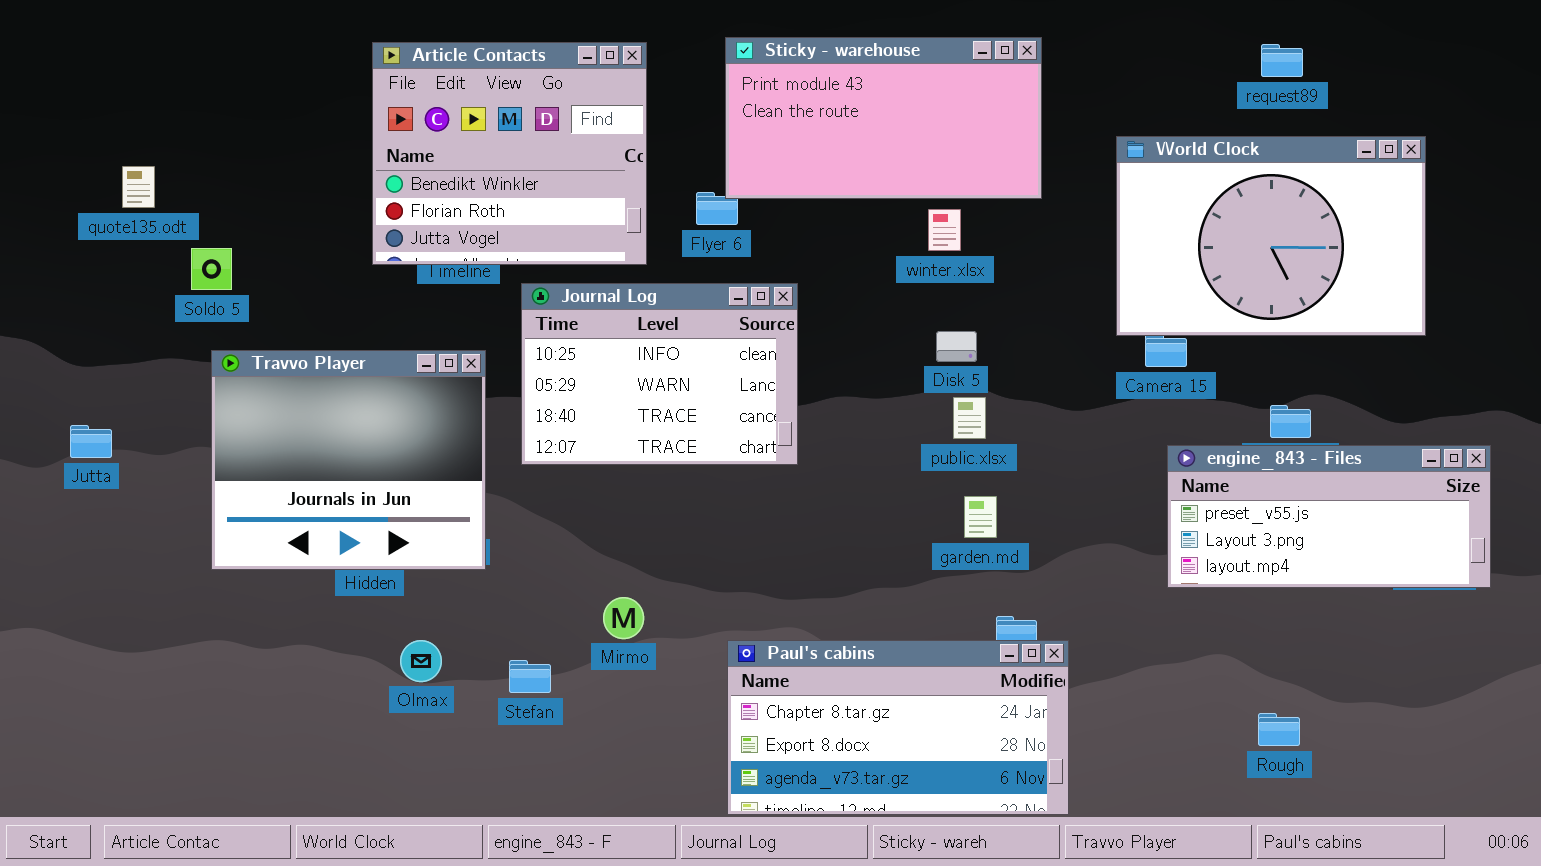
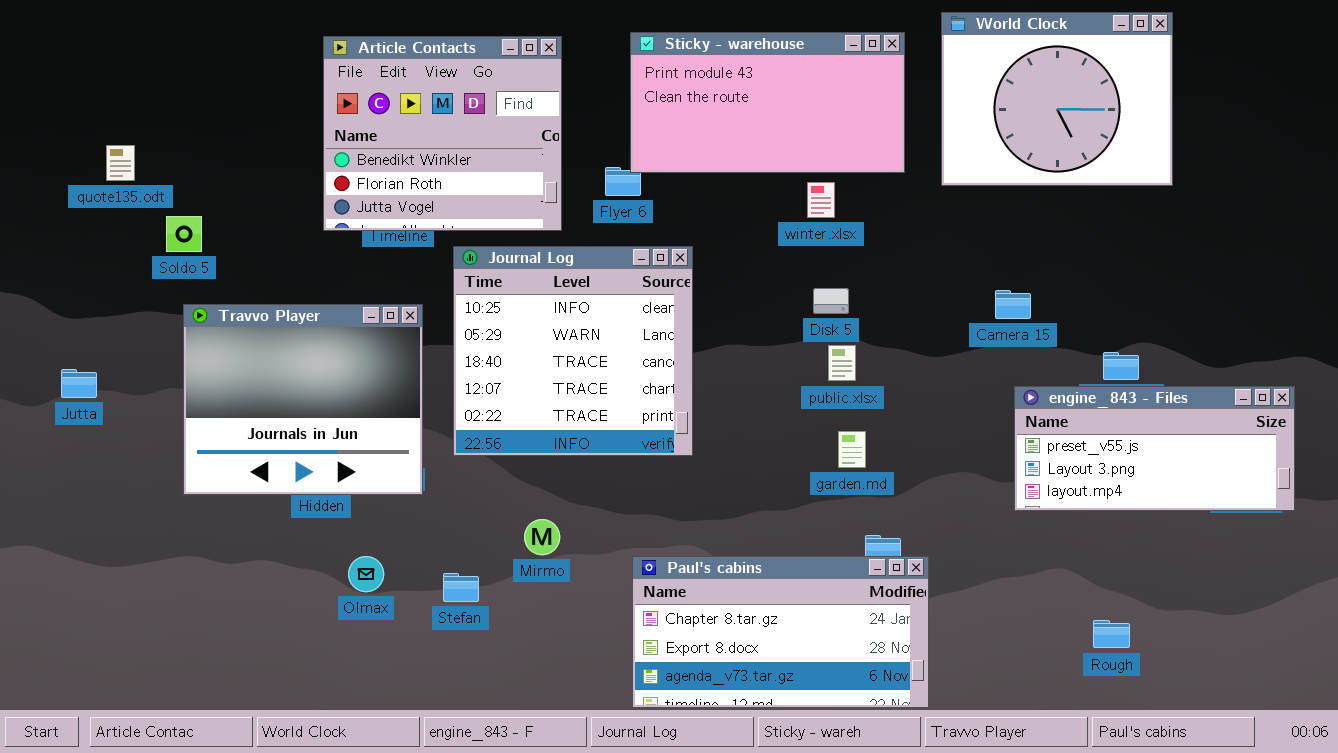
World Clock: [1116,136,1426,336] -> [941,12,1173,186], moved, resized
Journal Log: [521,283,798,465] -> [453,246,693,456], resized

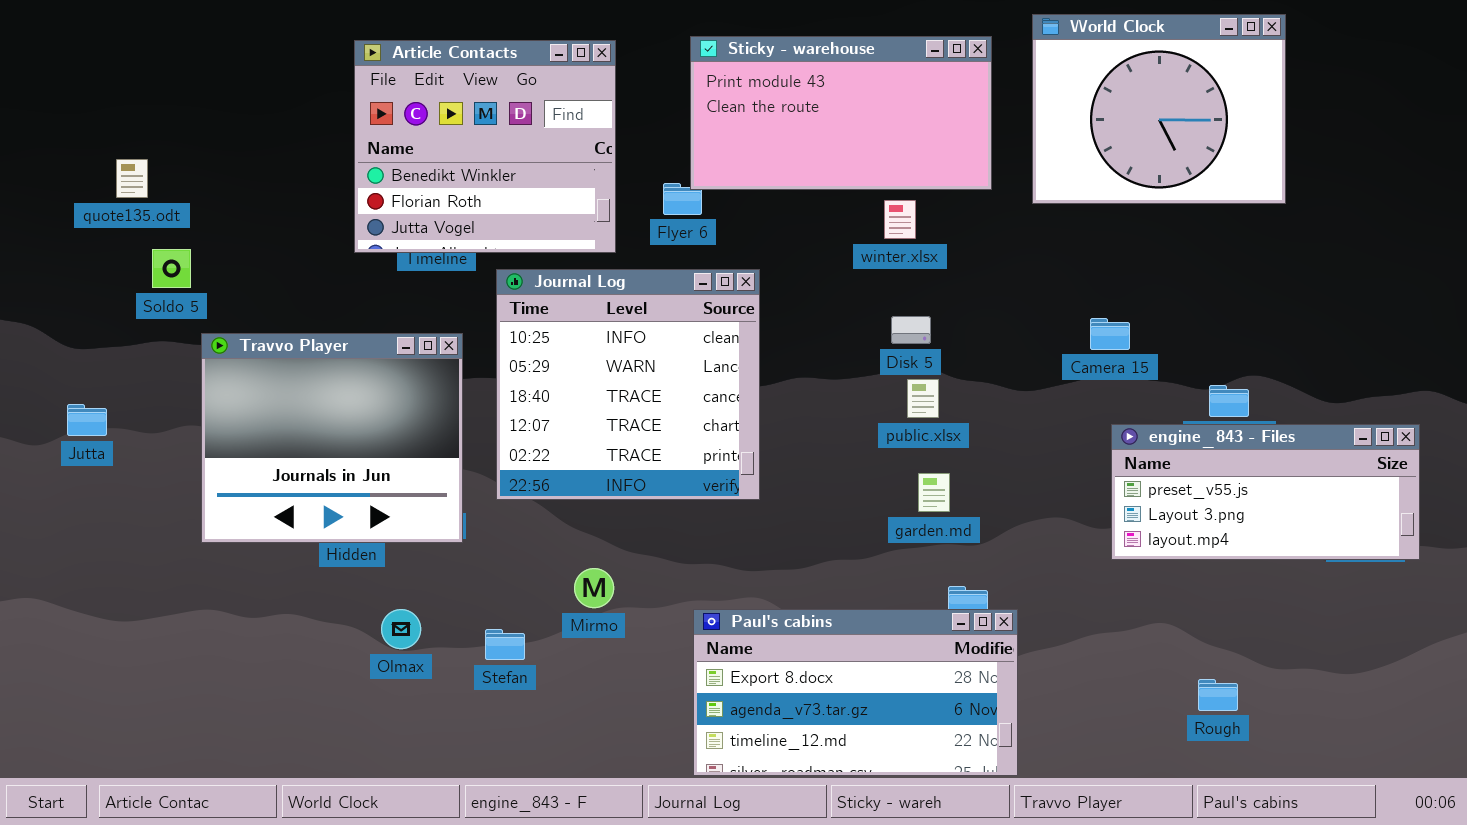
Soldo 5: [166,216,202,252] -> [152,249,191,288], moved
Paul's cabins: [632,556,929,708] -> [693,609,1018,776], scrolled down 1 row

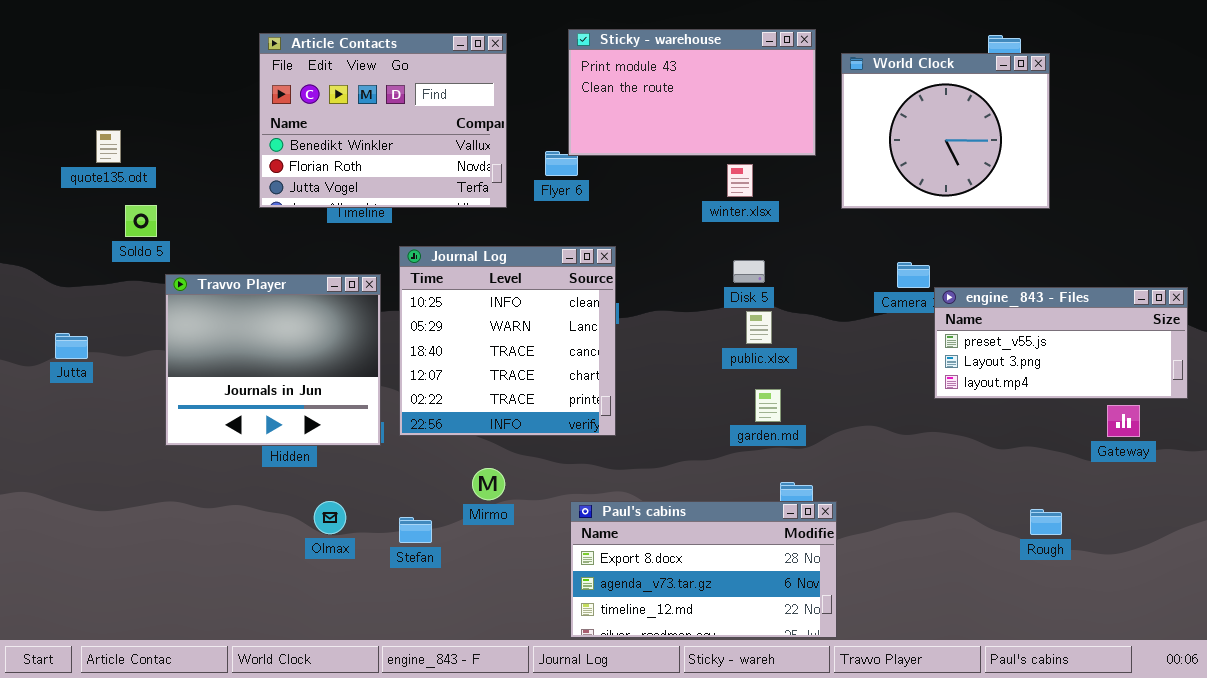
World Clock: [1032,14,1286,204] -> [841,53,1050,209], moved
Article Contacts: [354,40,616,253] -> [259,33,507,208], resized
Journal Log: [496,269,760,500] -> [399,246,616,436], moved
engine_843 - Files: [1111,424,1420,560] -> [934,287,1188,399], moved
Rough: [1198,679,1238,711] -> [1030,509,1062,535], moved

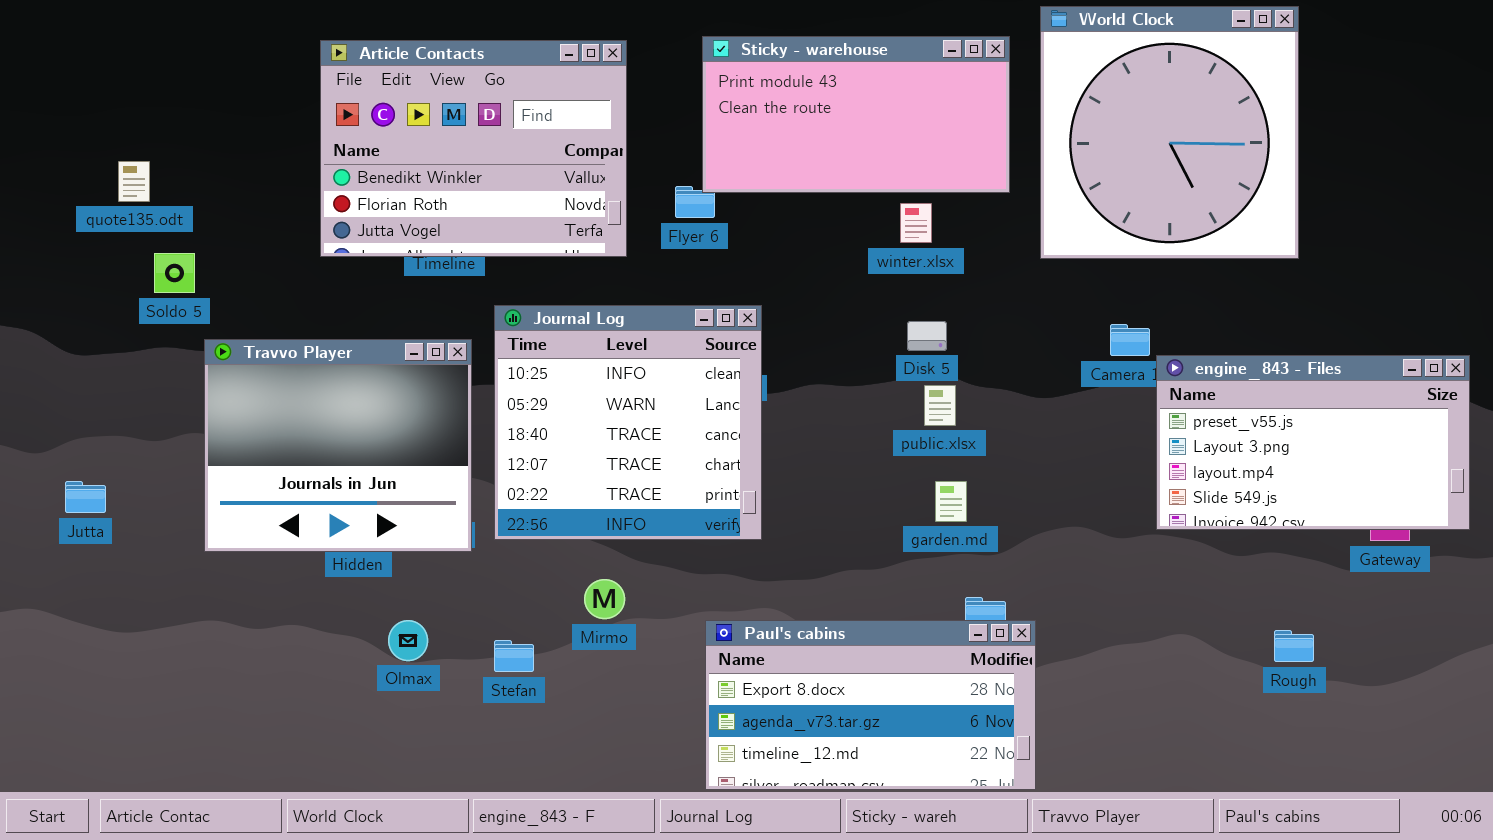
World Clock: [841,53,1050,209] -> [1040,6,1299,259], resized
engine_843 - Files: [934,287,1188,399] -> [1156,355,1470,530], resized
Jutta: [55,333,88,359] -> [65,481,106,513], moved

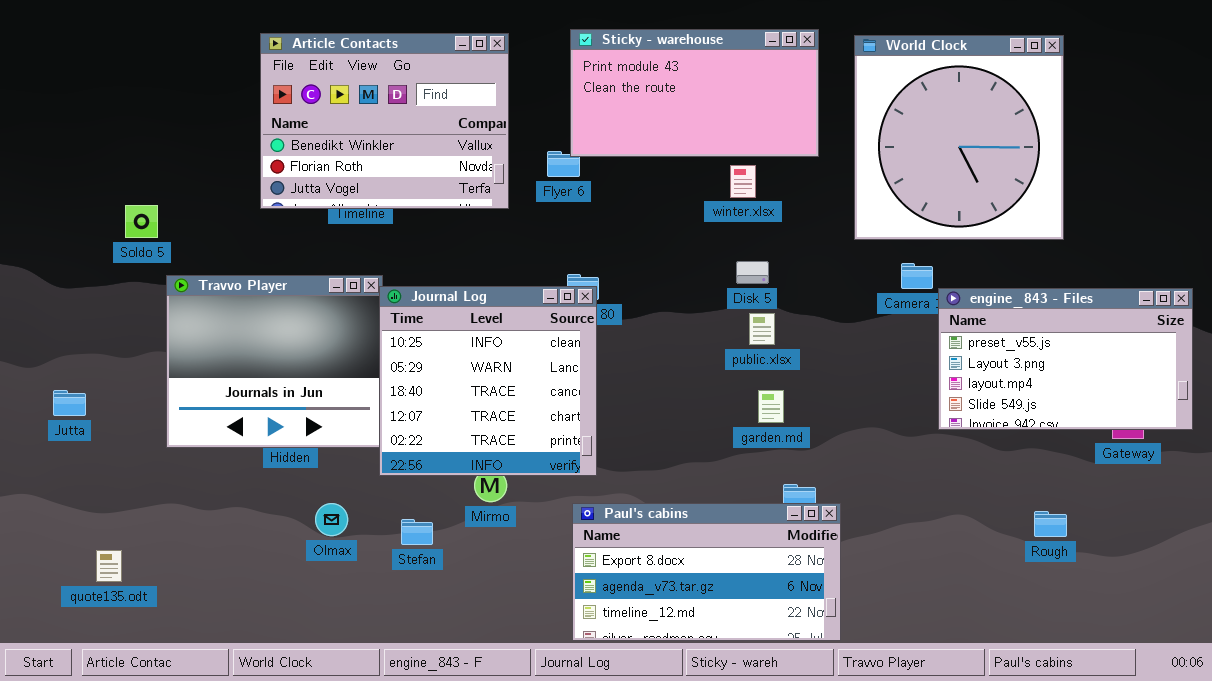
World Clock: [1040,6,1299,259] -> [854,35,1064,240], moved
quote135.odt: [118,161,150,202] -> [96,550,122,582], moved
Journal Log: [494,305,762,540] -> [379,286,597,476], moved

